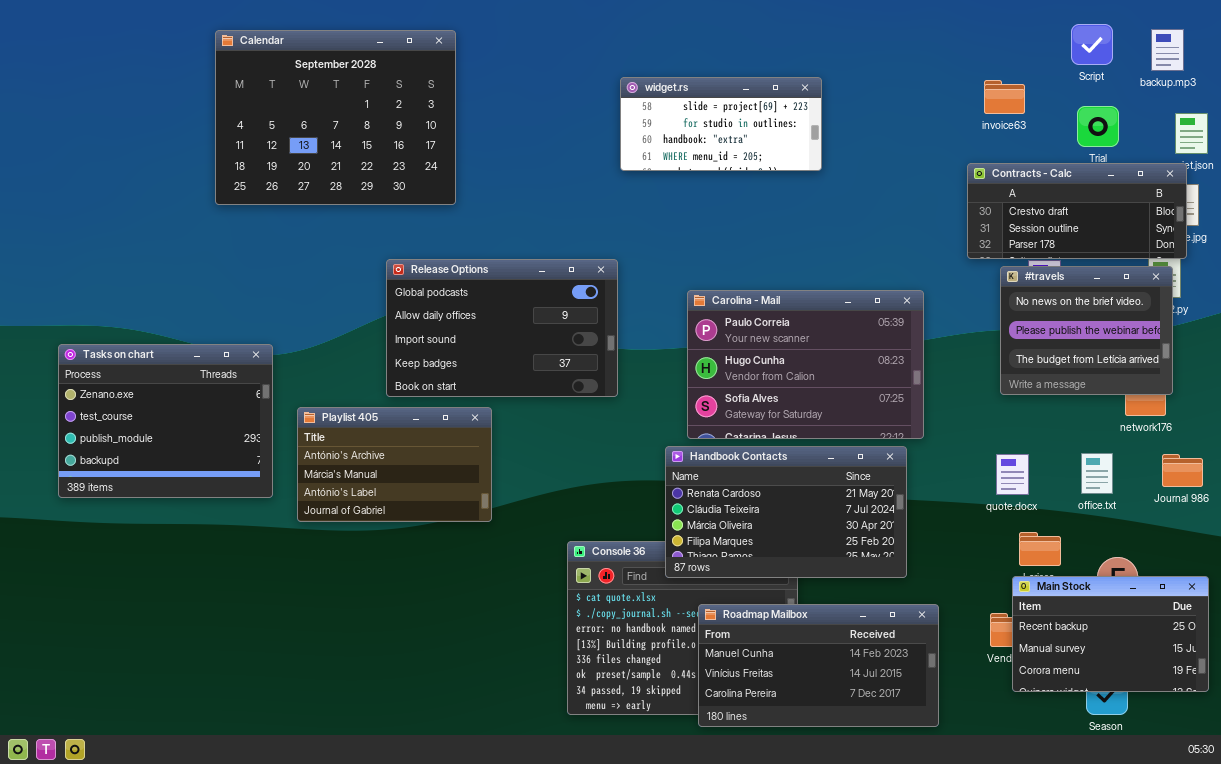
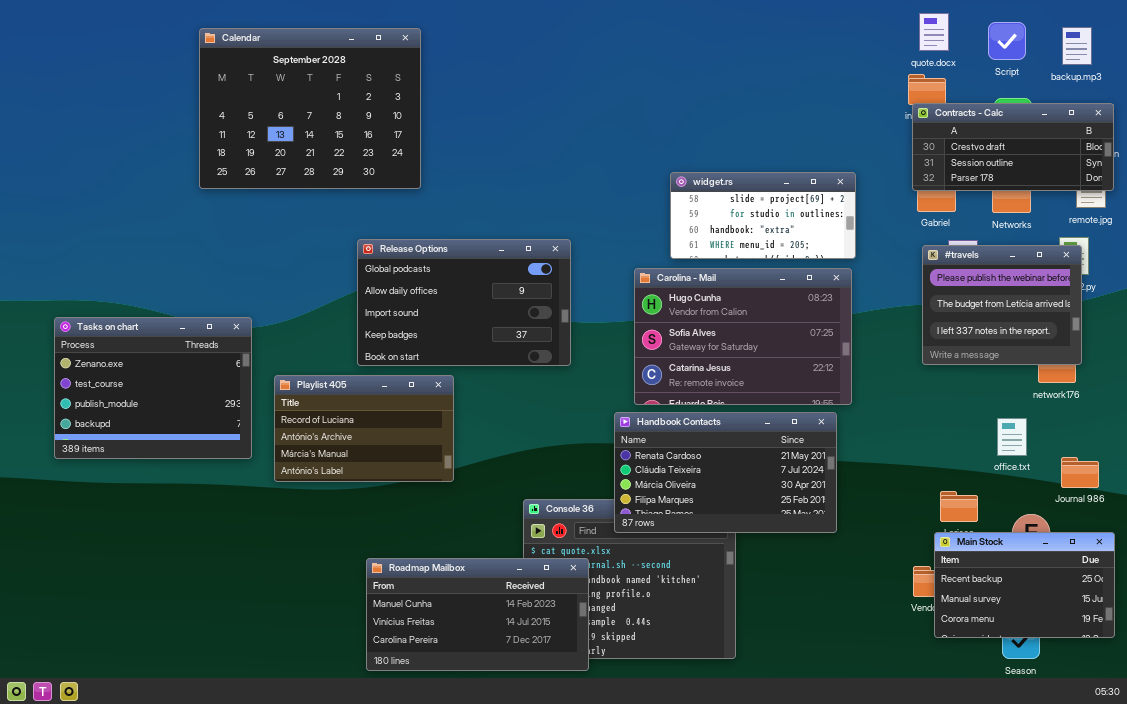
widget.rs: [620,77,822,171] -> [670,172,856,259], moved
Contracts - Calc: [967,163,1187,259] -> [912,103,1114,191], moved
#travels: [1000,266,1173,395] -> [922,245,1082,365], scrolled down 1 row
Carolina - Mail: [687,290,924,439] -> [634,268,852,405], scrolled down 1 row
Playlist 405: [297,407,492,522] -> [274,375,454,482], scrolled up 1 row
quote.docx: [996,454,1029,495] -> [919,13,949,51], moved
Journal 986: [1162,454,1203,487] -> [1061,457,1099,488], moved
Roadmap Mailbox: [698,604,939,727] -> [366,558,589,671], moved

